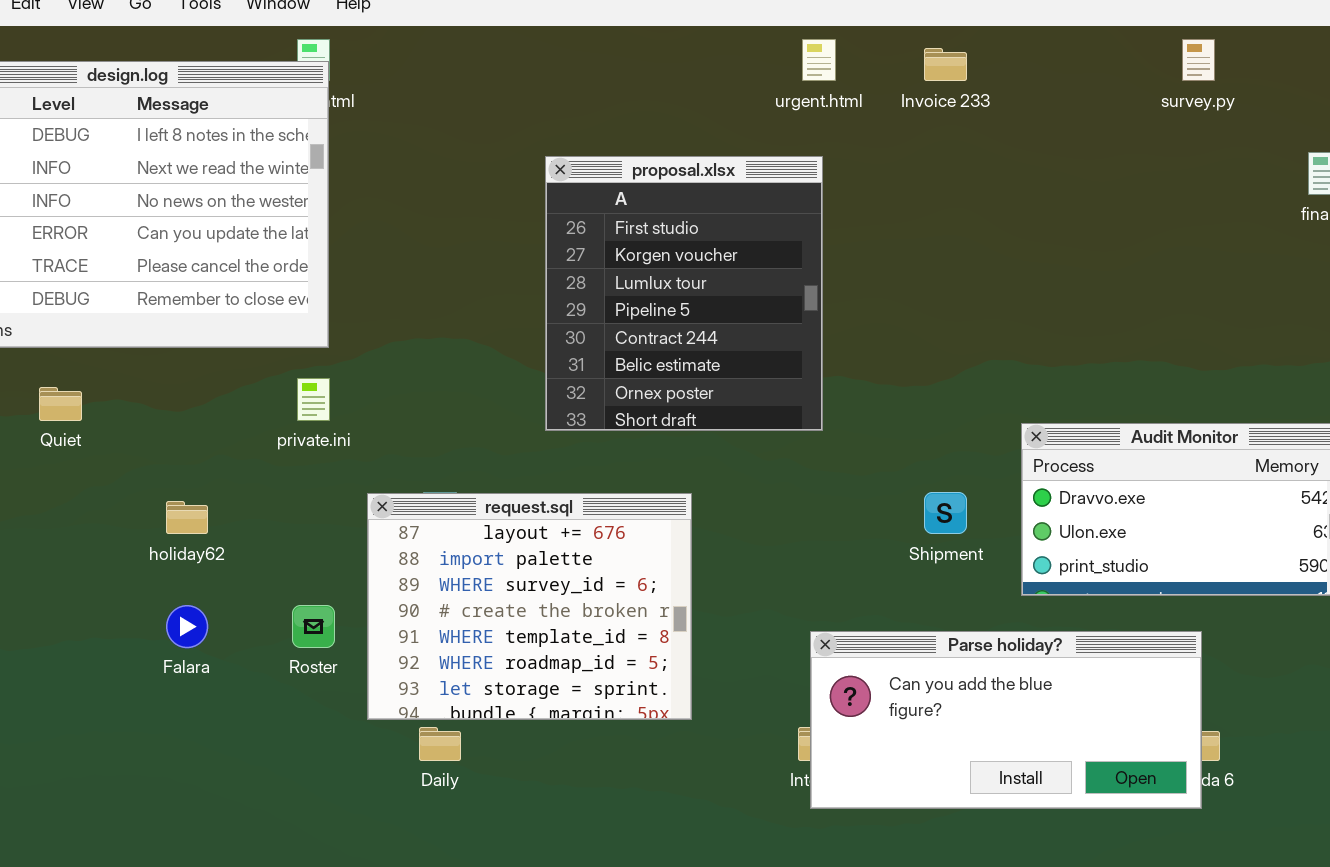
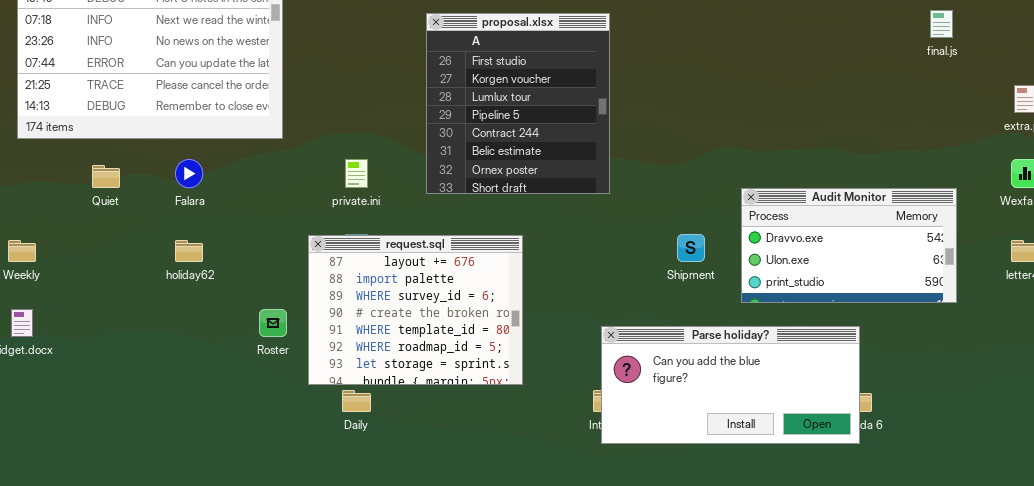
private.ini: [297,378,330,421] -> [345,159,368,188], moved
Falara: [166,605,208,648] -> [175,159,203,188], moved

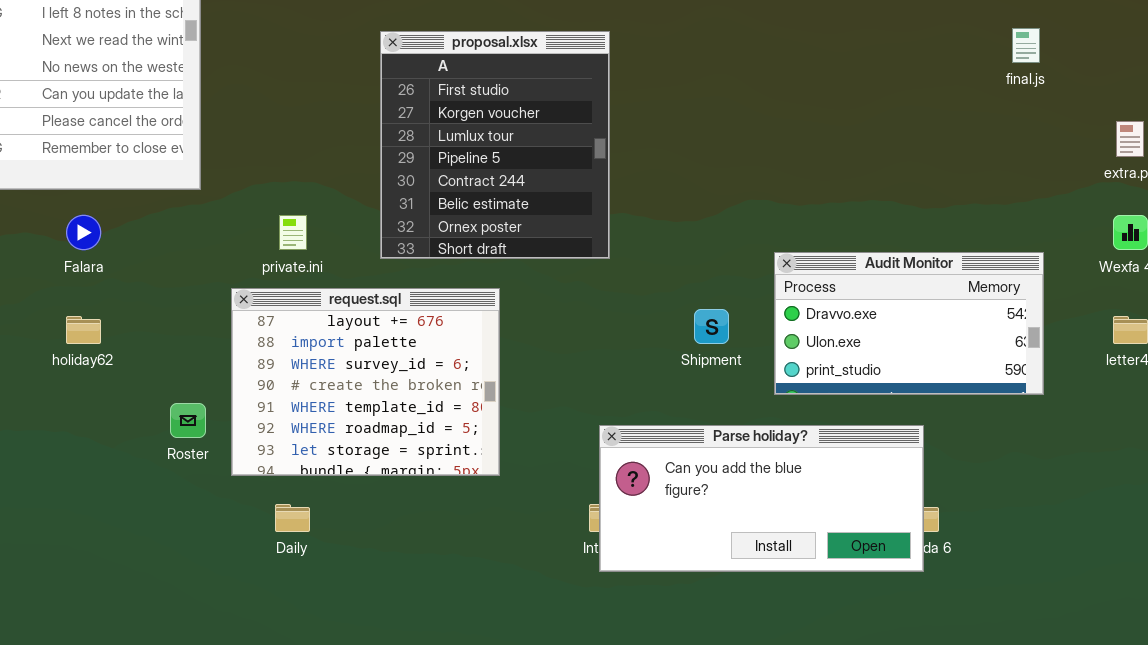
request.sql: [308,235,523,385] -> [231,288,500,476], moved

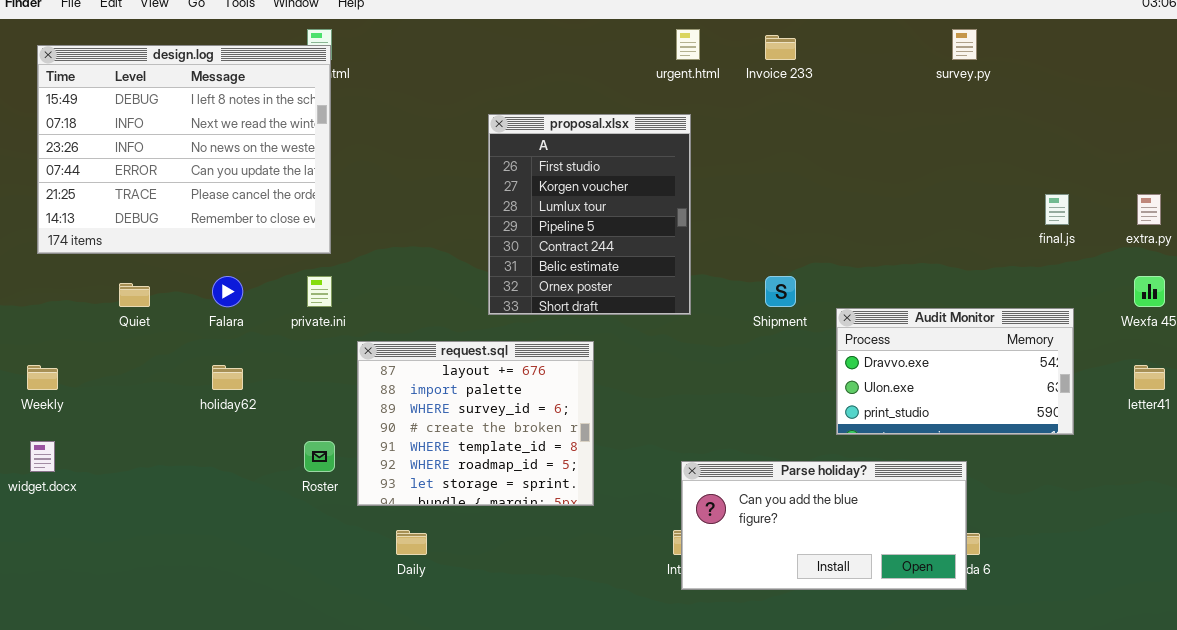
final.js: [1012,28,1040,63] -> [1045,194,1069,225], moved
private.ini: [279,215,307,250] -> [307,276,332,307], moved
Shipment: [694,309,729,344] -> [765,276,796,307], moved

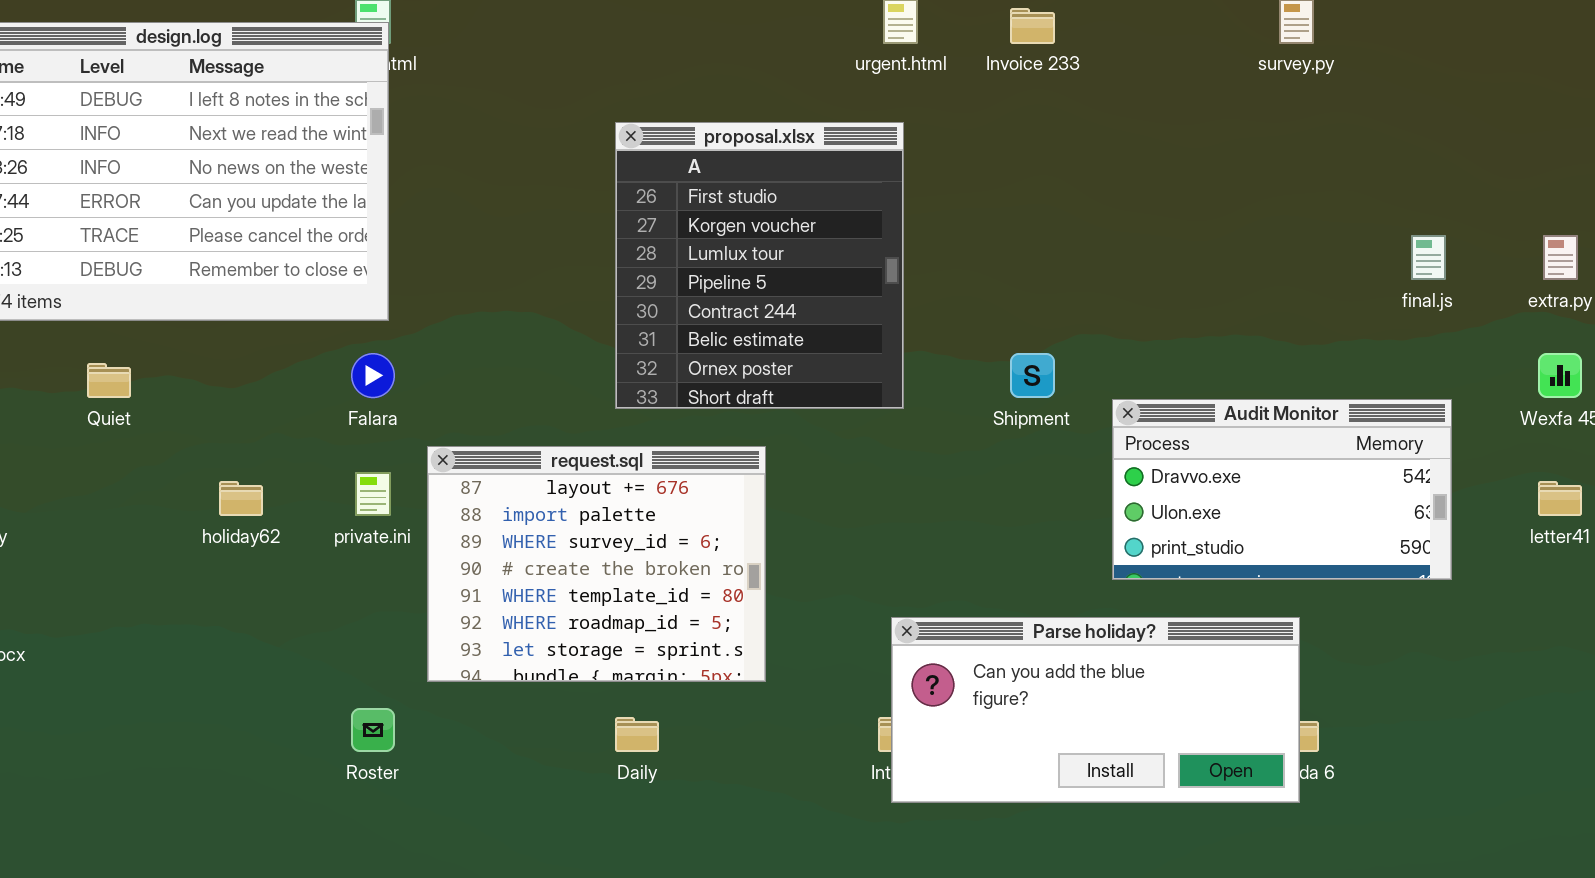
Falara: [212,276,243,307] -> [351,353,395,398], moved
private.ini: [307,276,332,307] -> [355,472,391,516], moved
Roster: [304,441,335,472] -> [351,708,395,752], moved
Daily: [396,530,427,555] -> [615,717,659,752], moved

